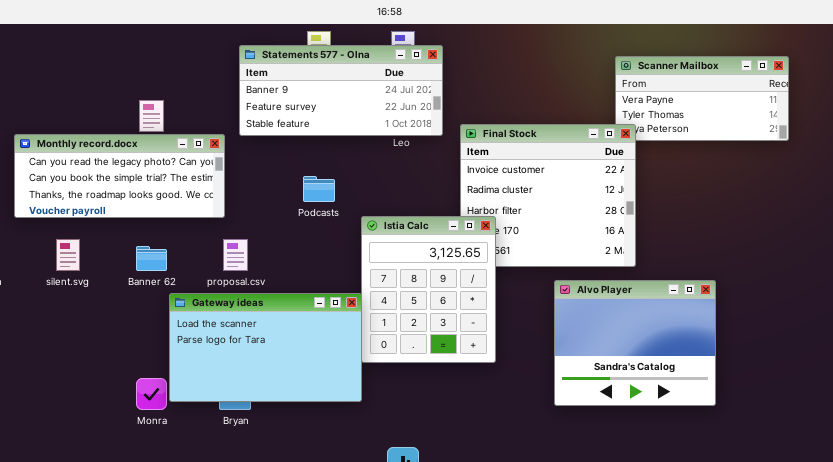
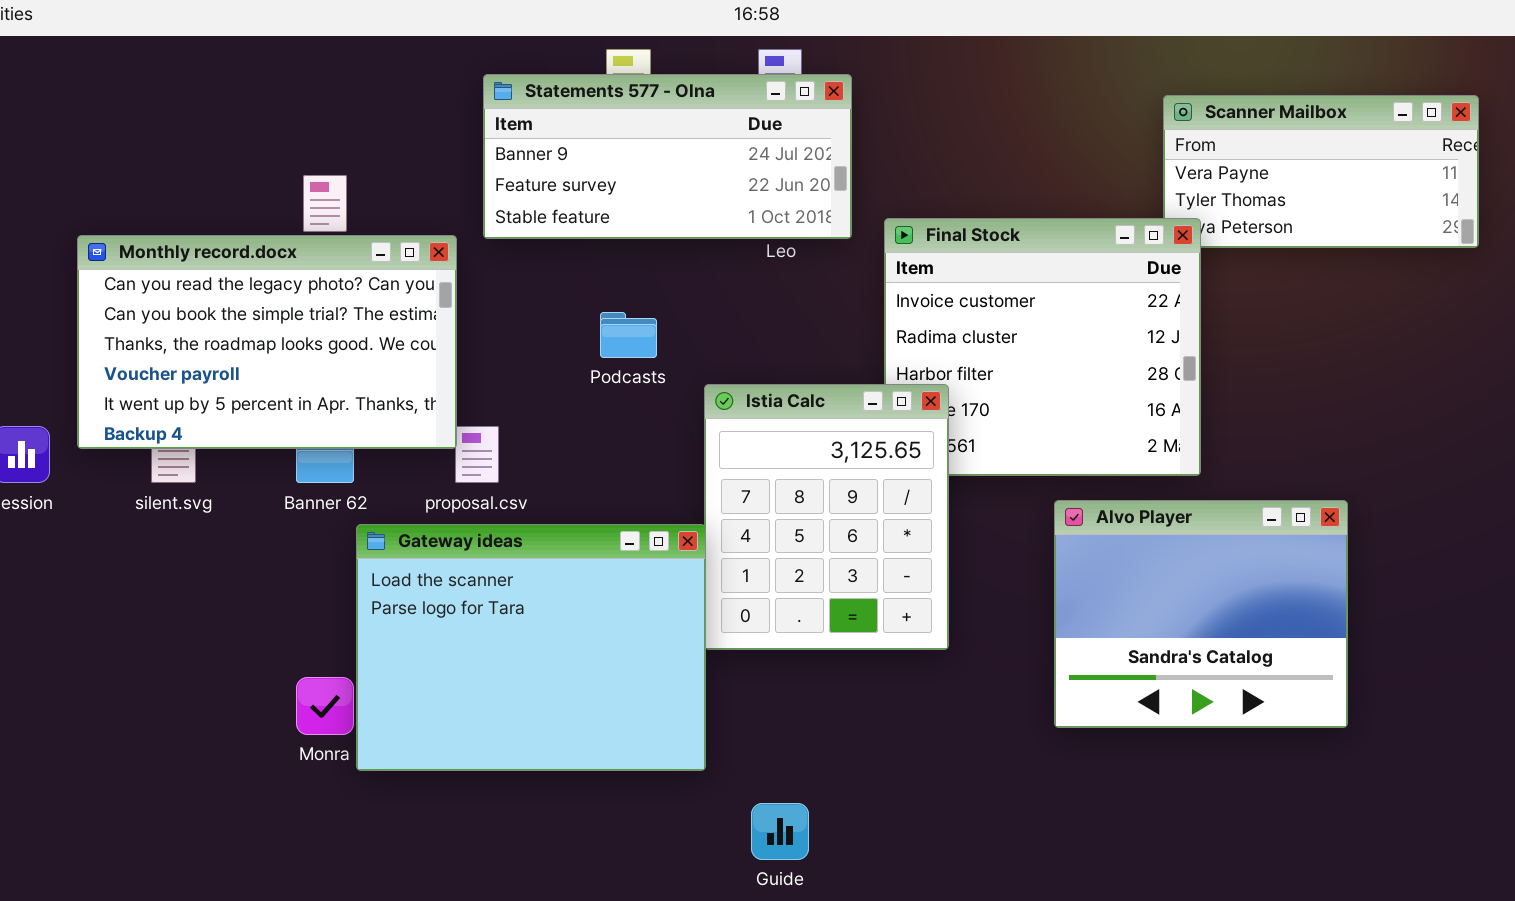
Monthly record.docx: [14,134,225,218] -> [77,235,457,449], resized
Gateway ideas: [169,293,362,402] -> [356,524,706,771], resized

